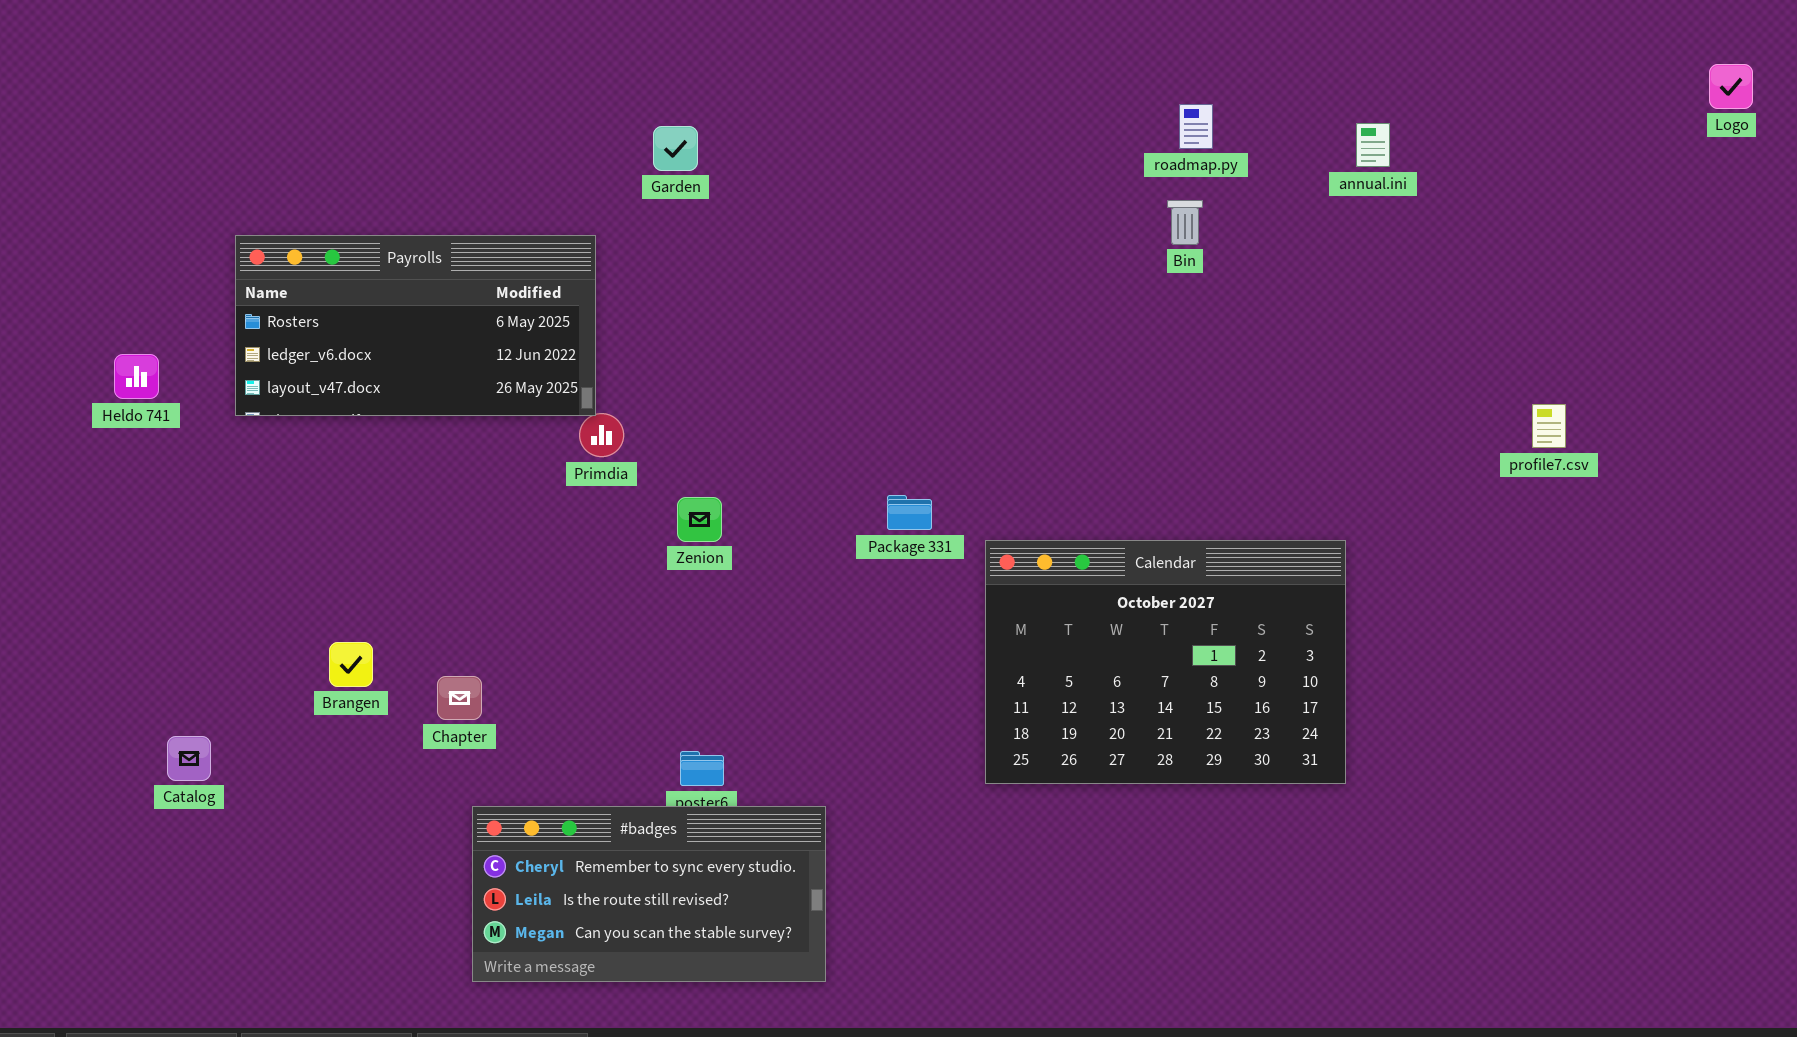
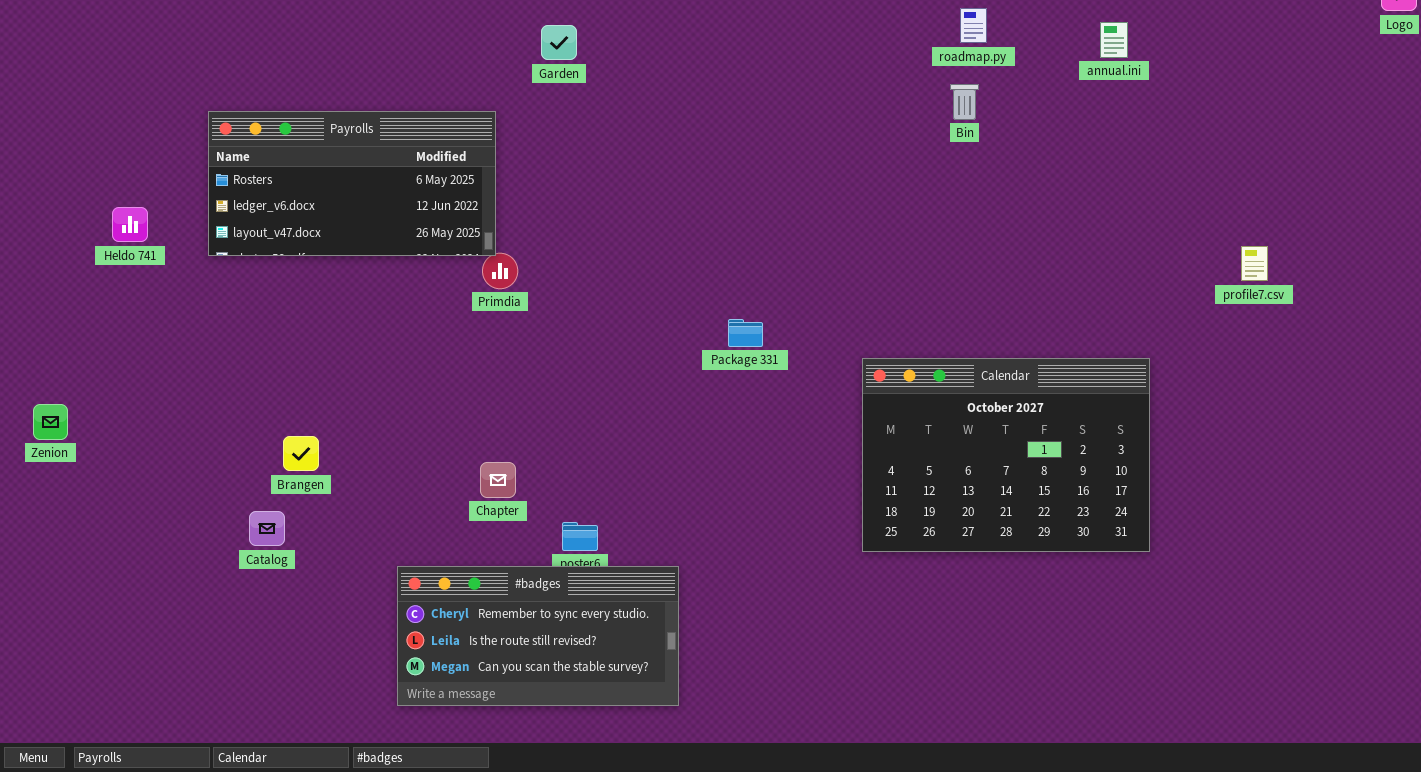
Zenion: [677,497,722,542] -> [33,404,68,440], moved
Calendar: [985,540,1346,784] -> [862,358,1150,552], moved
Chapter: [437,676,482,720] -> [480,462,516,498], moved
Catalog: [167,736,211,781] -> [249,511,285,546], moved

